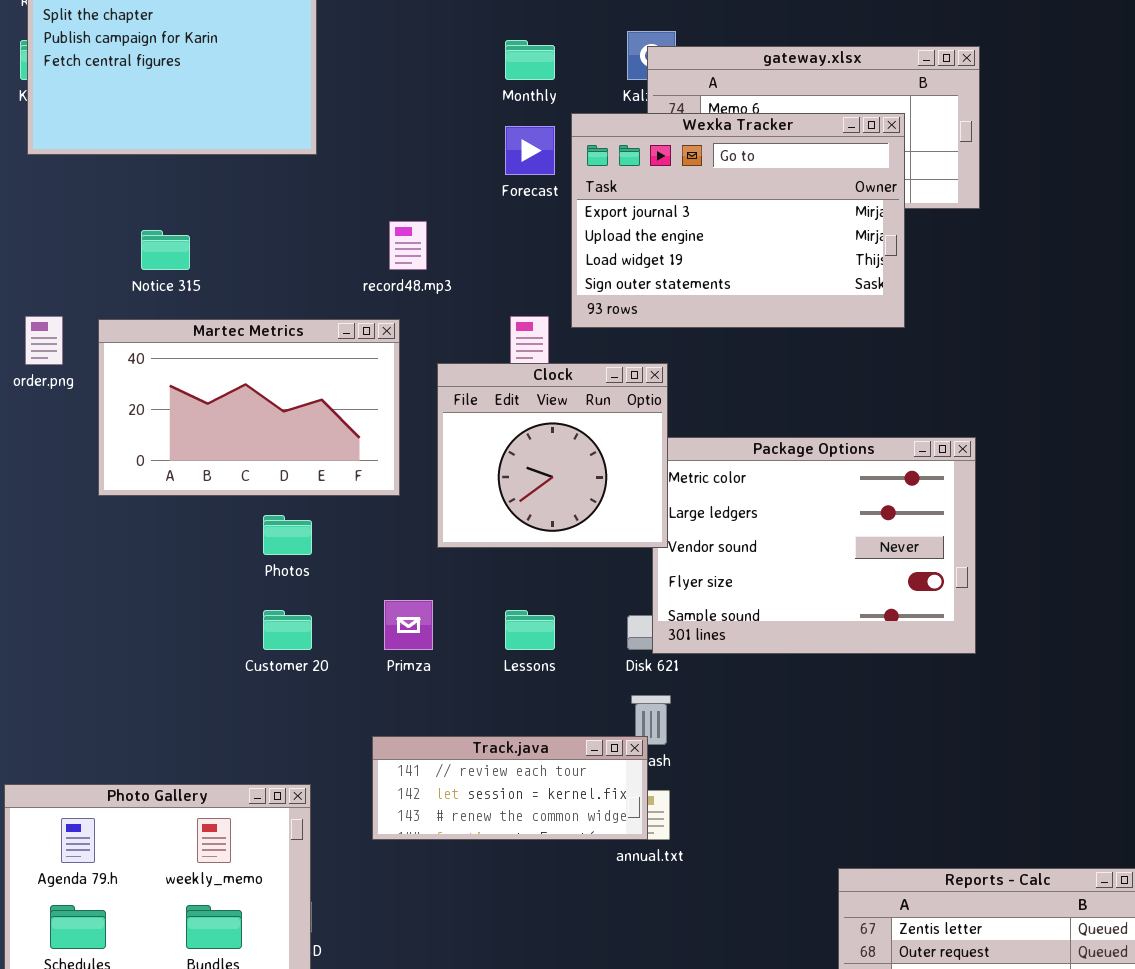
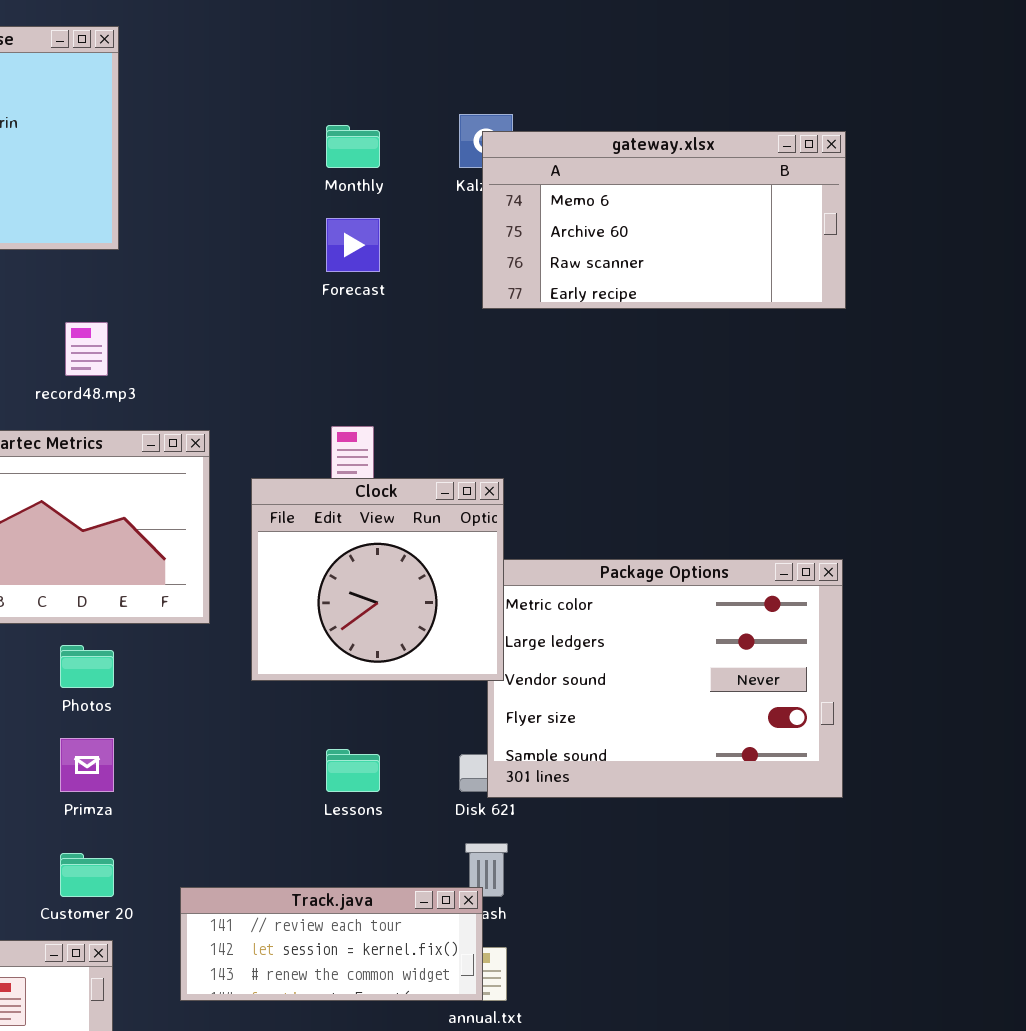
Wexka Tracker: [571,113,905,328] -> none, closed
record48.mp3: [389,221,427,270] -> [65,322,108,376], moved
Primza: [384,600,433,650] -> [60,738,114,792], moved
Customer 20: [263,610,312,650] -> [60,853,114,897], moved

